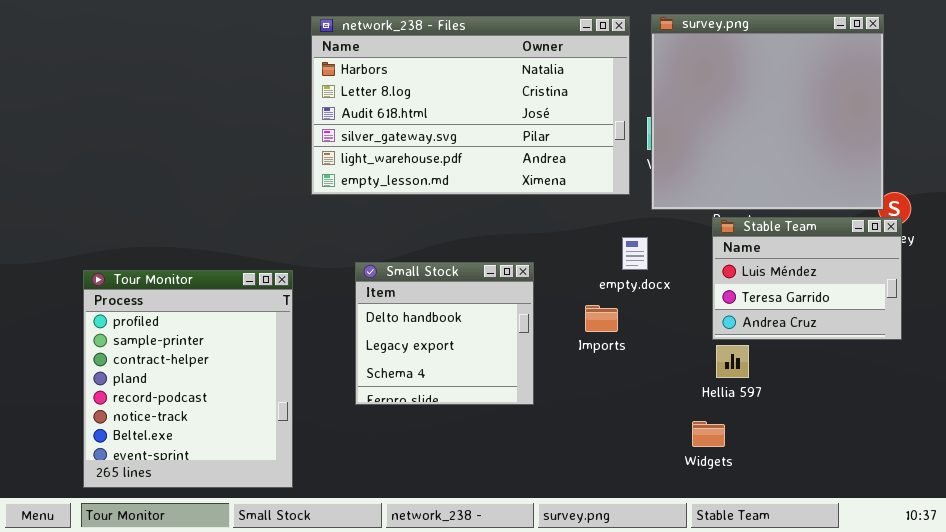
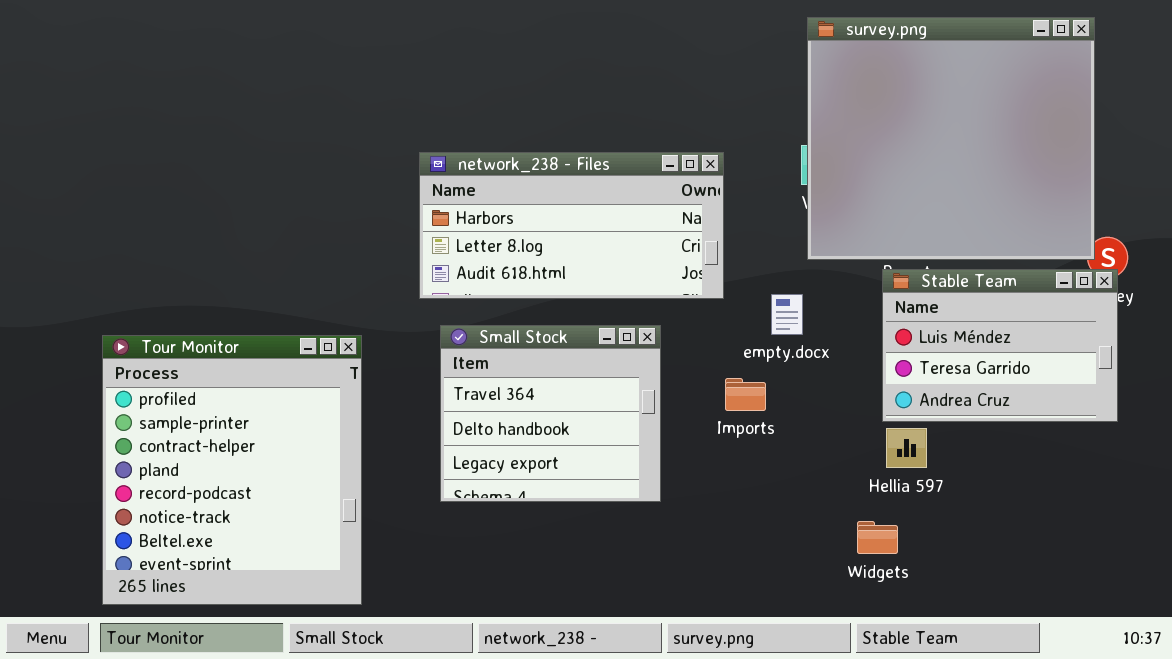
network_238 - Files: [311,16,630,195] -> [419,152,724,299], moved, resized
Small Stock: [355,262,534,405] -> [440,325,661,502], scrolled up 1 row

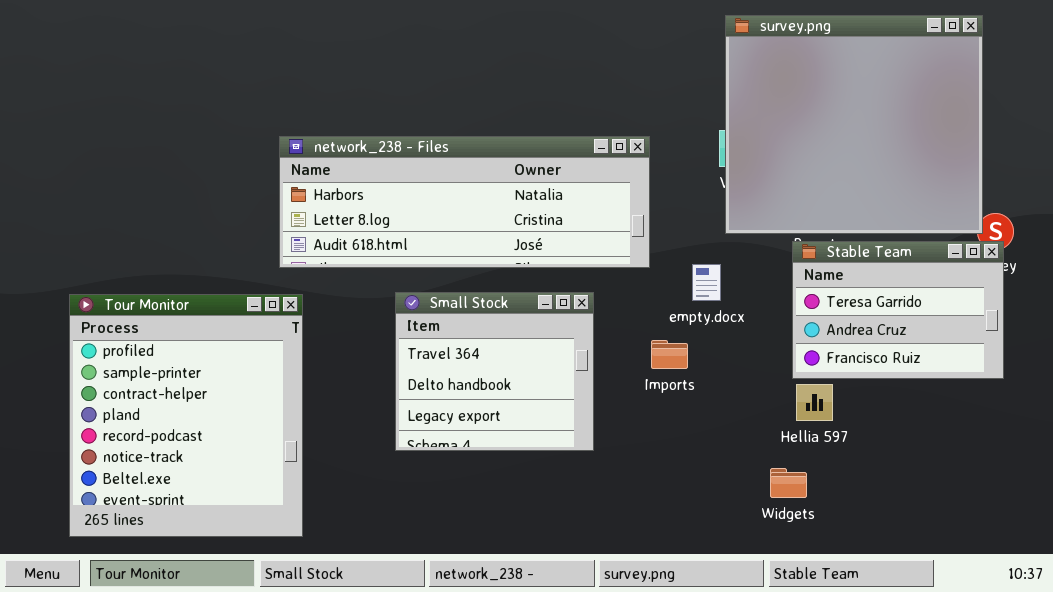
network_238 - Files: [419,152,724,299] -> [279,136,650,268], resized
Stable Team: [882,269,1118,422] -> [792,241,1004,379], scrolled down 1 row
Tour Monitor: [102,335,362,605] -> [69,294,303,537], moved

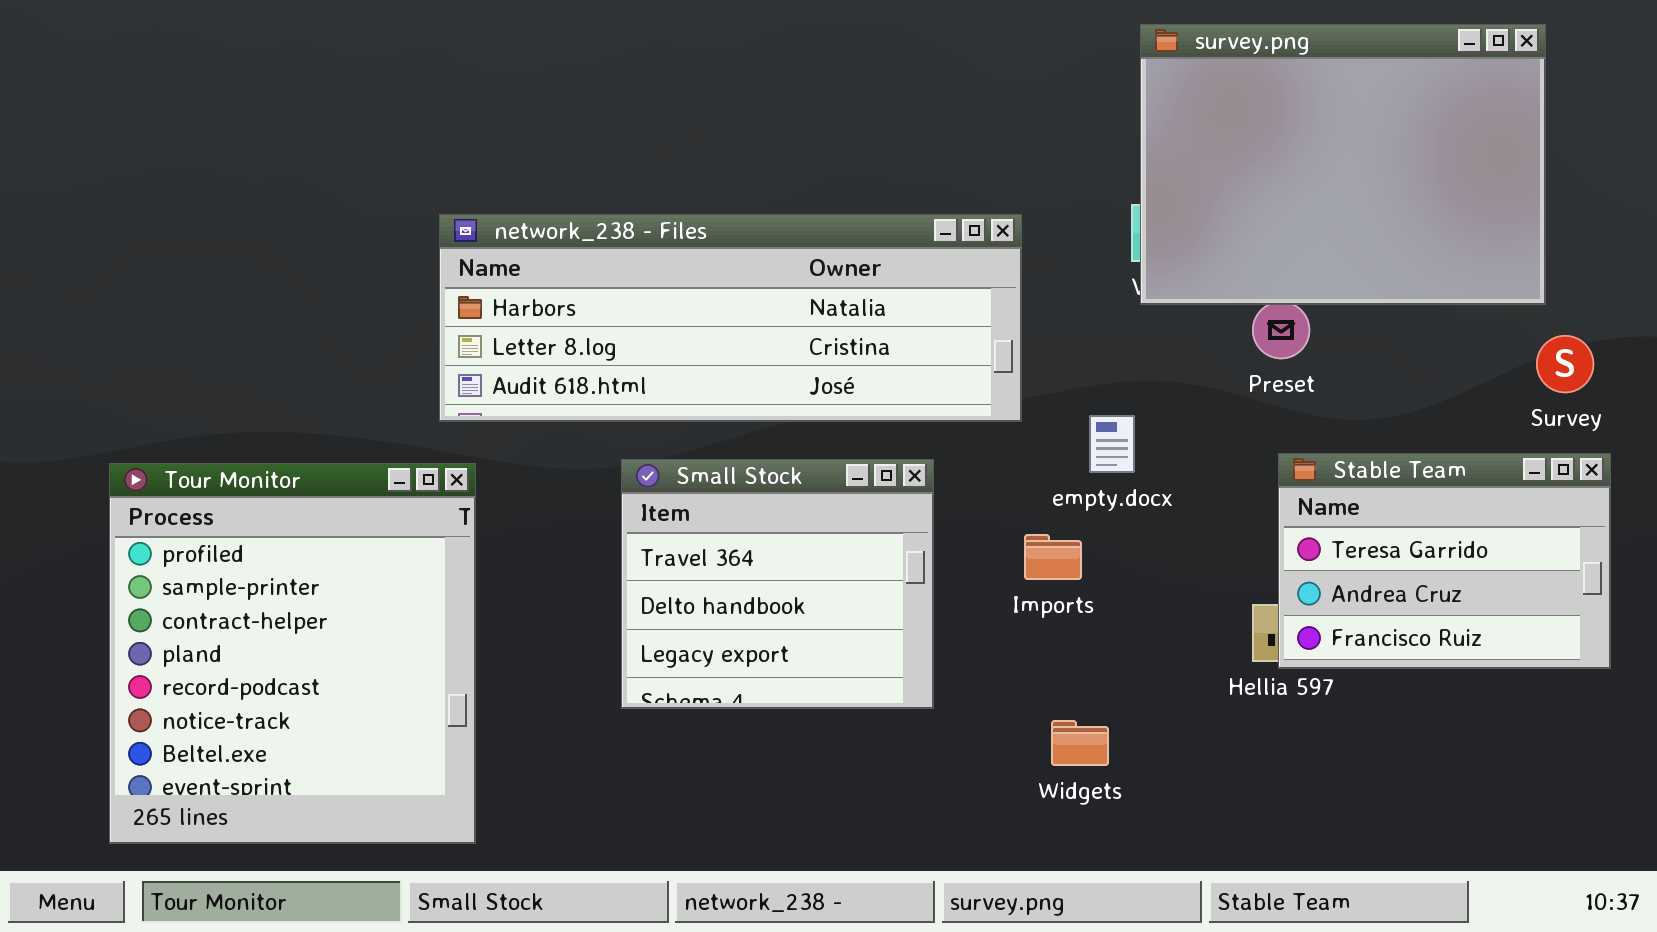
survey.png: [725,15,983,234] -> [1140,24,1546,305], resized
Stable Team: [792,241,1004,379] -> [1278,453,1611,669], moved
Widgets: [770,468,807,498] -> [1051,720,1109,766], moved

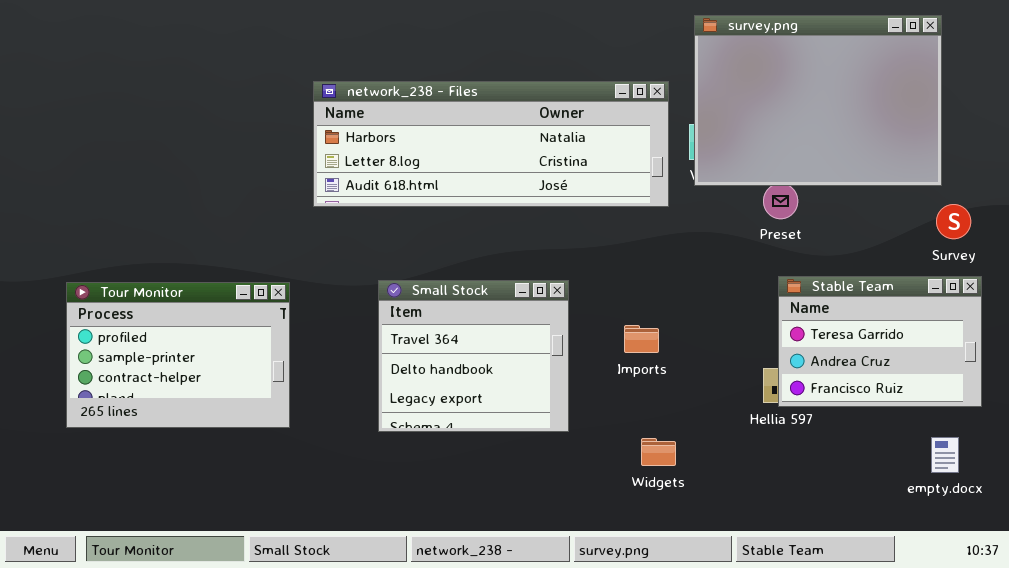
network_238 - Files: [439,214,1022,422] -> [313,81,669,207], moved
empty.docx: [1089,415,1135,473] -> [931,437,959,473], moved
Tour Monitor: [109,463,476,844] -> [66,282,290,428], resized

